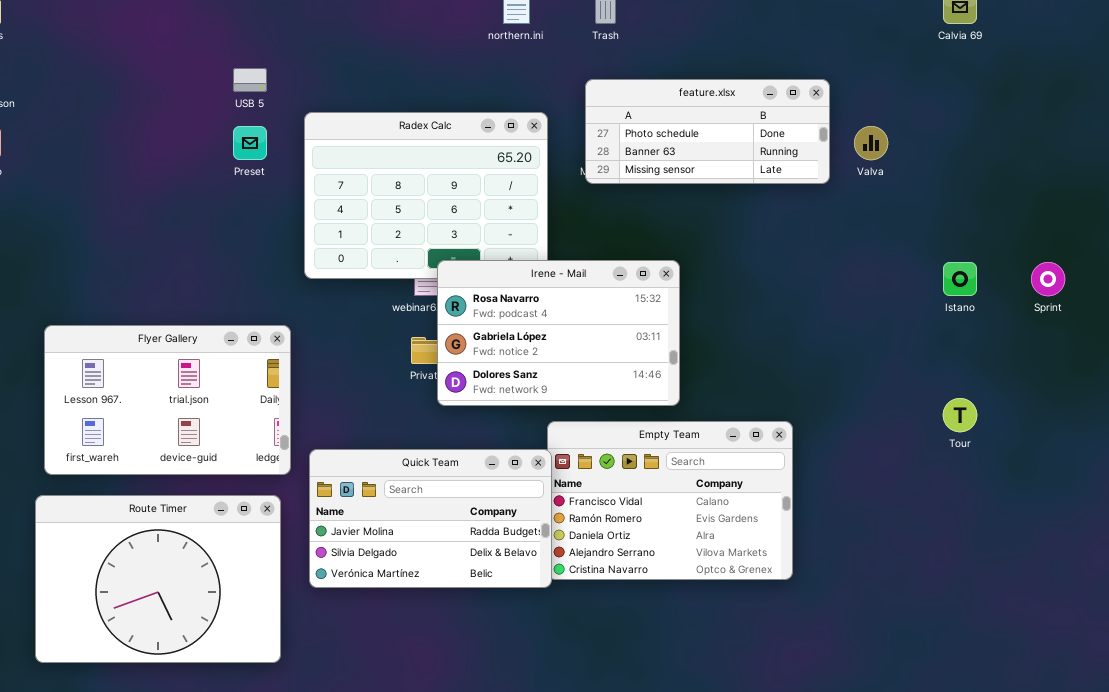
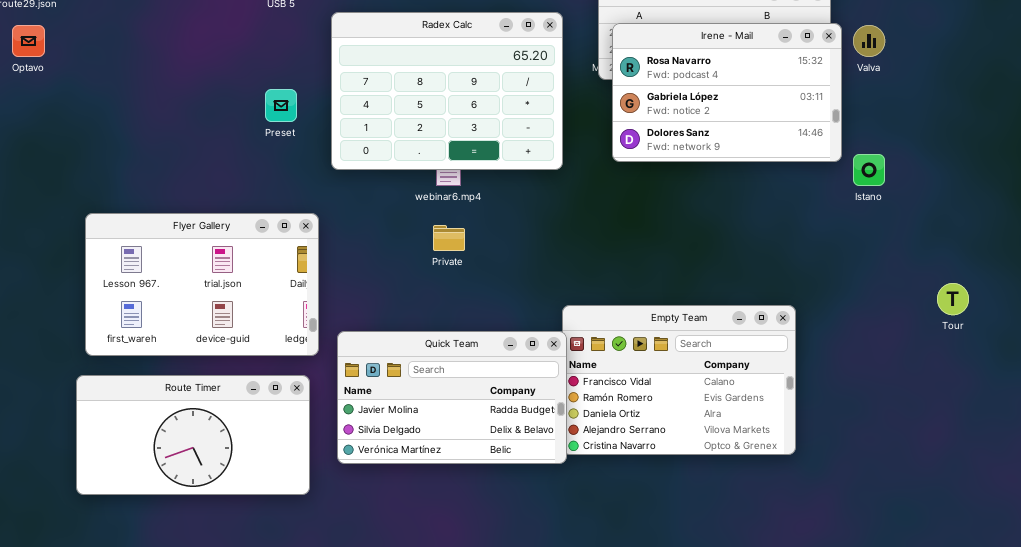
Preset: [233,126,267,160] -> [265,89,297,122], moved
Irene - Mail: [437,260,680,406] -> [612,23,842,162], moved
Istano: [943,262,977,296] -> [853,154,885,186], moved
Route Timer: [35,495,281,663] -> [76,375,310,495], resized

